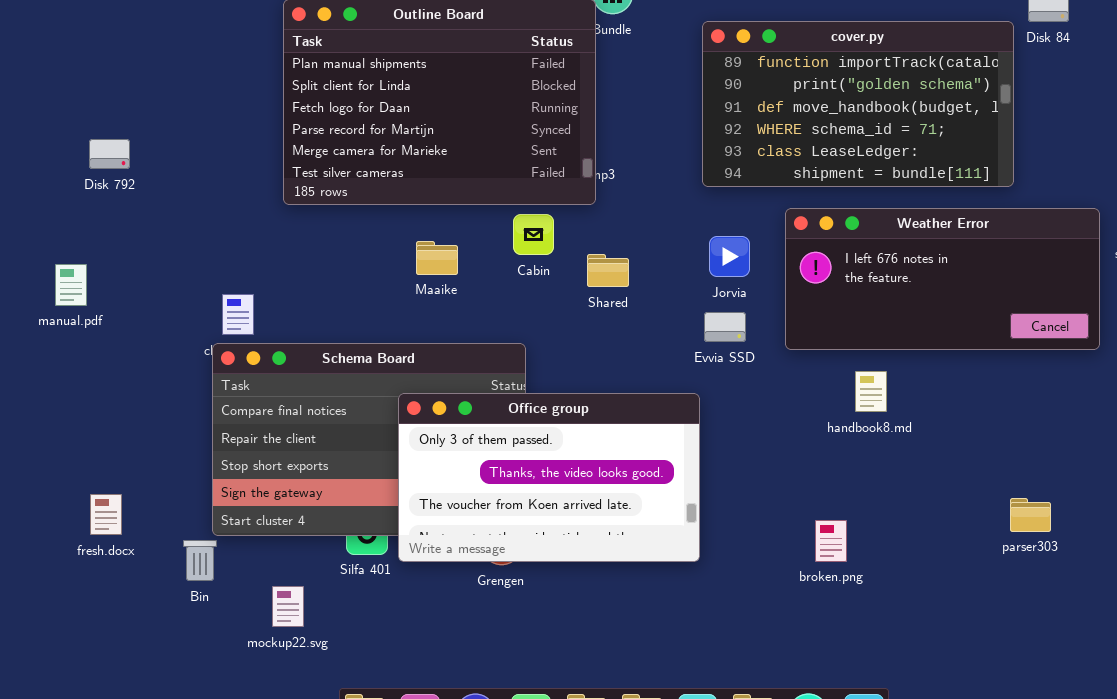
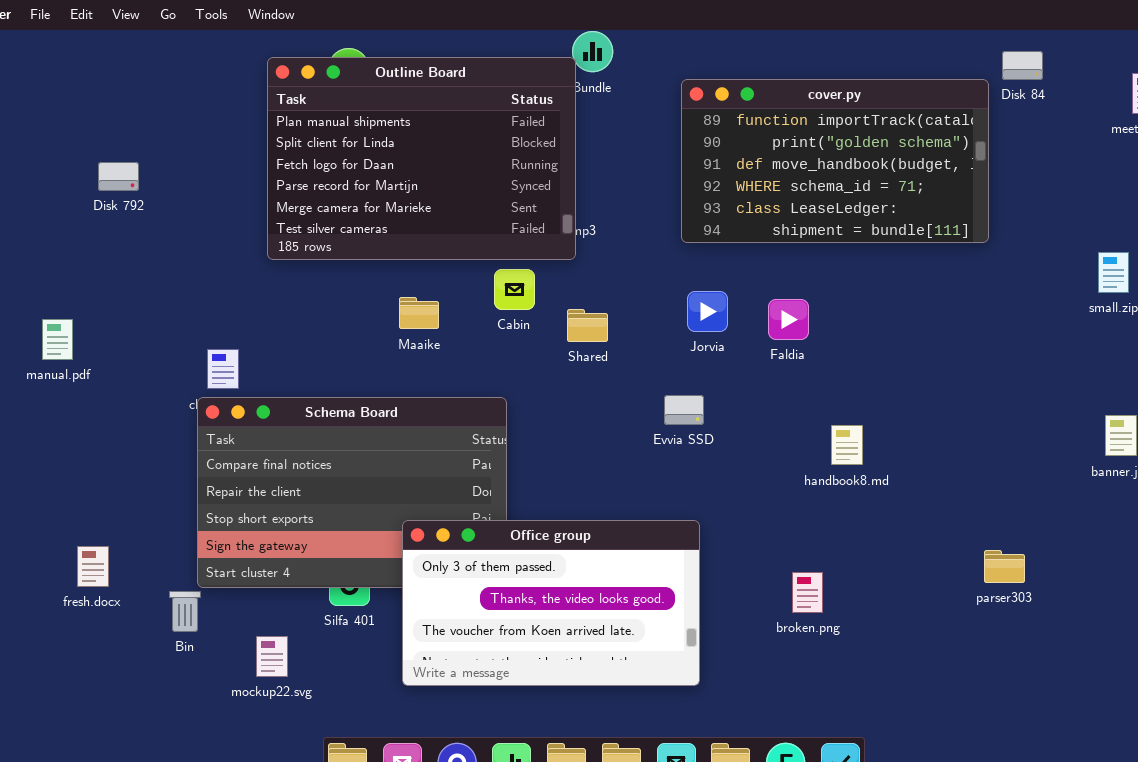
Disk 792: [89,139,130,169] -> [98,162,139,191], moved
Weather Error: [785,208,1100,350] -> none, closed
Evvia SSD: [704,312,746,342] -> [664,395,704,425], moved
Office group: [398,393,700,562] -> [402,520,700,686], moved

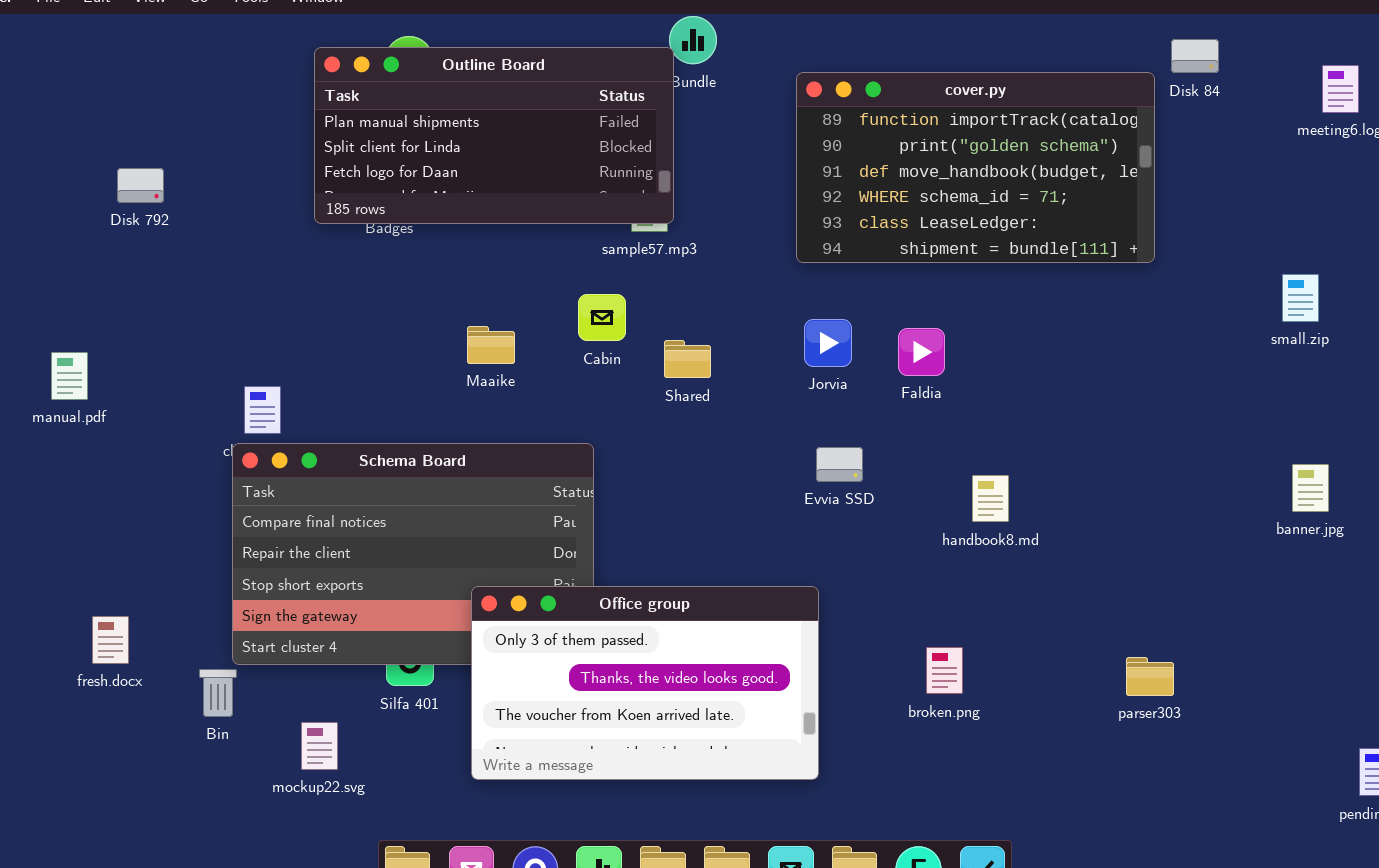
Outline Board: [267,57,576,260] -> [314,47,674,224], resized
Evvia SSD: [664,395,704,425] -> [816,447,863,482], moved
parser303: [984,550,1025,583] -> [1126,657,1174,696], moved

